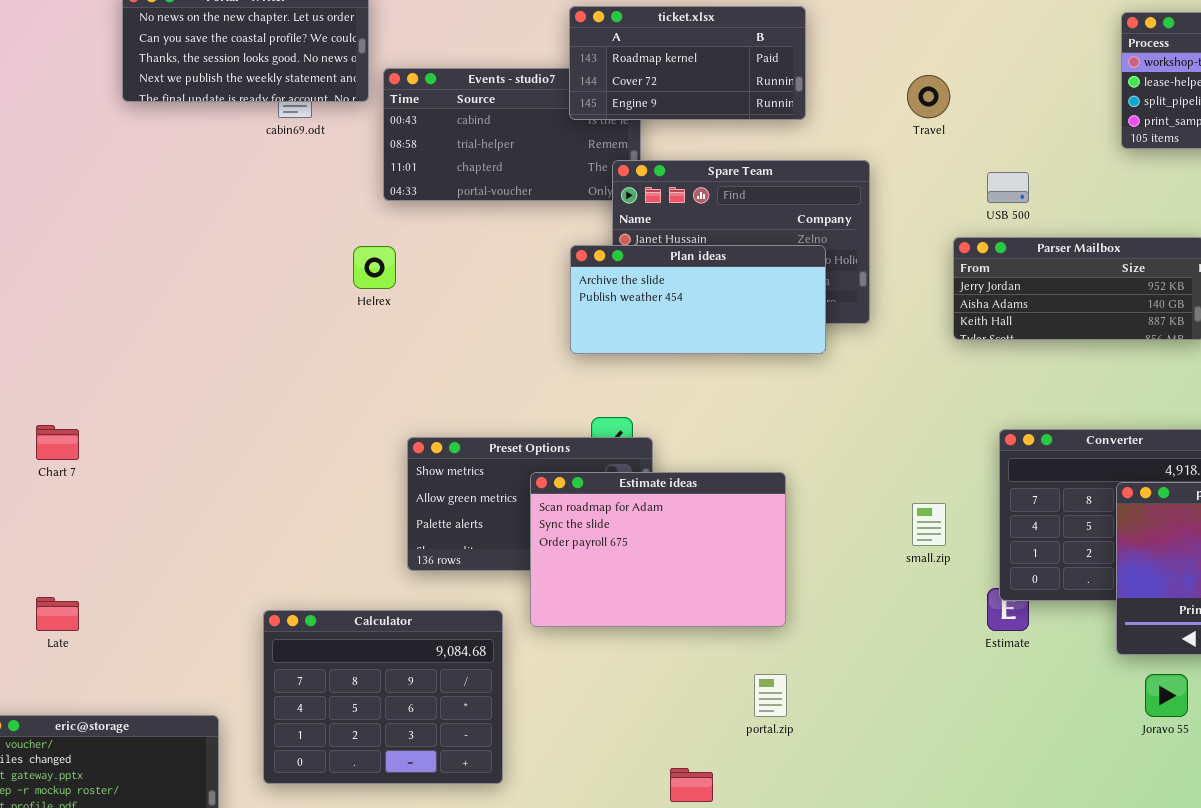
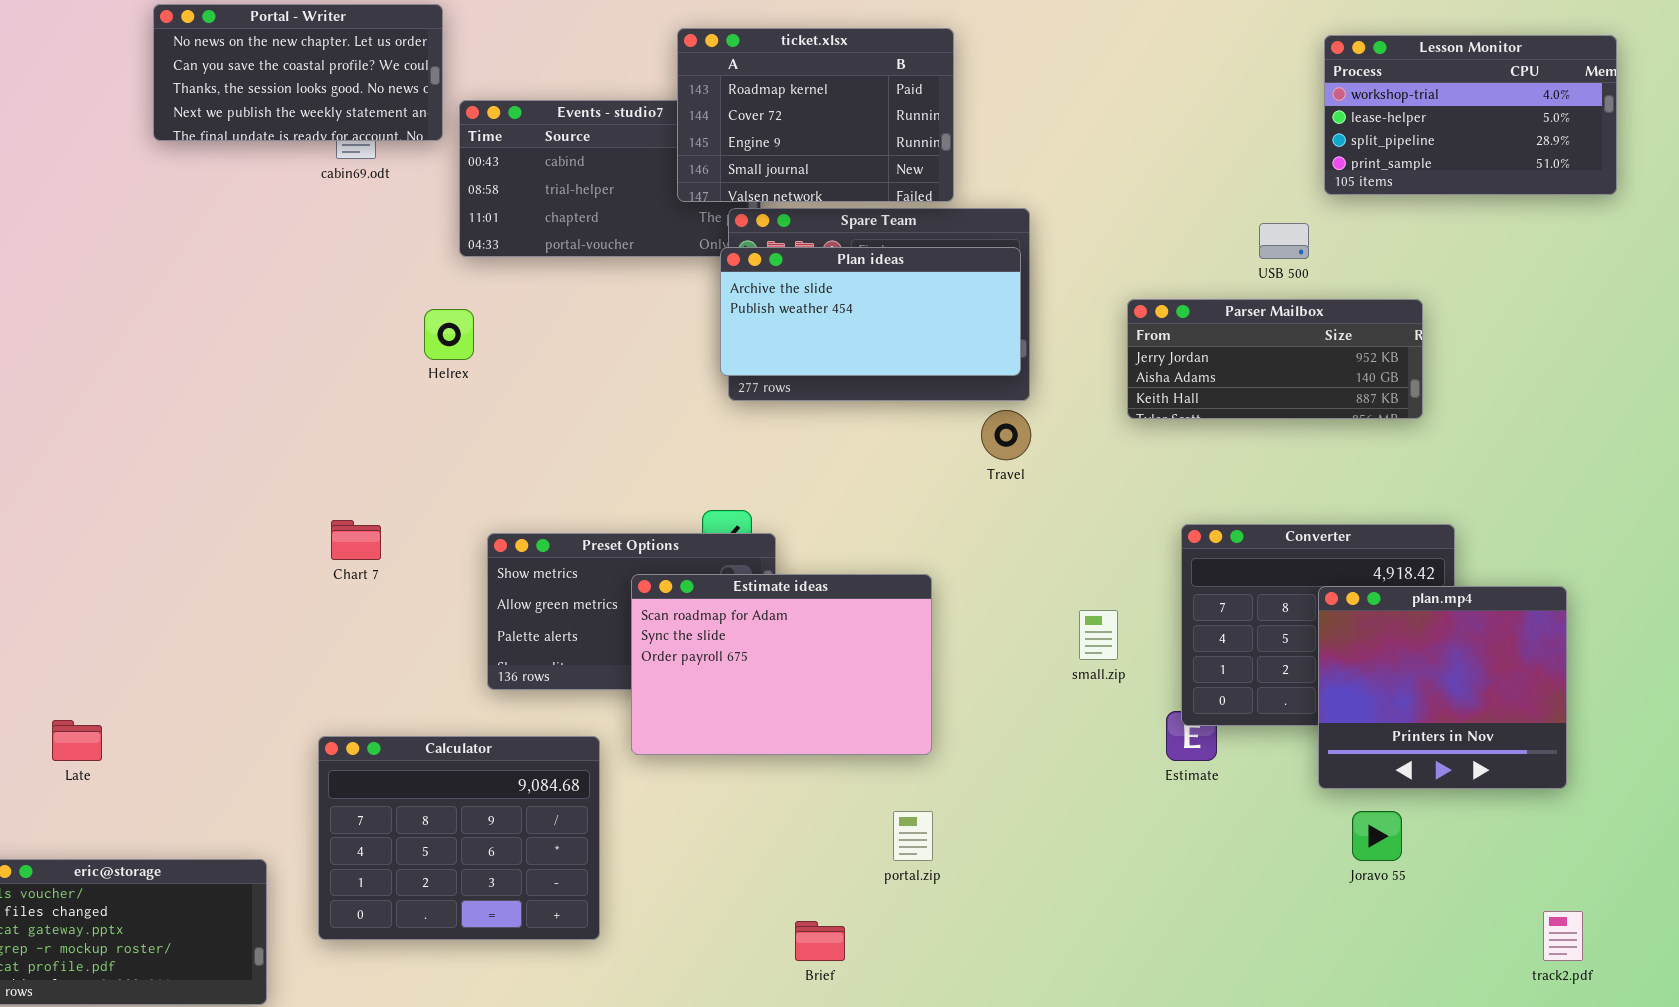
ticket.xlsx: [569,6,806,120] -> [677,28,954,202], resized
Travel: [907,75,950,118] -> [981,410,1031,460], moved
USB 500: [987,172,1029,203] -> [1259,223,1309,259], moved
Plan ideas: [570,245,826,354] -> [720,247,1021,376], moved
Chart 7: [36,425,79,460] -> [331,520,381,560], moved

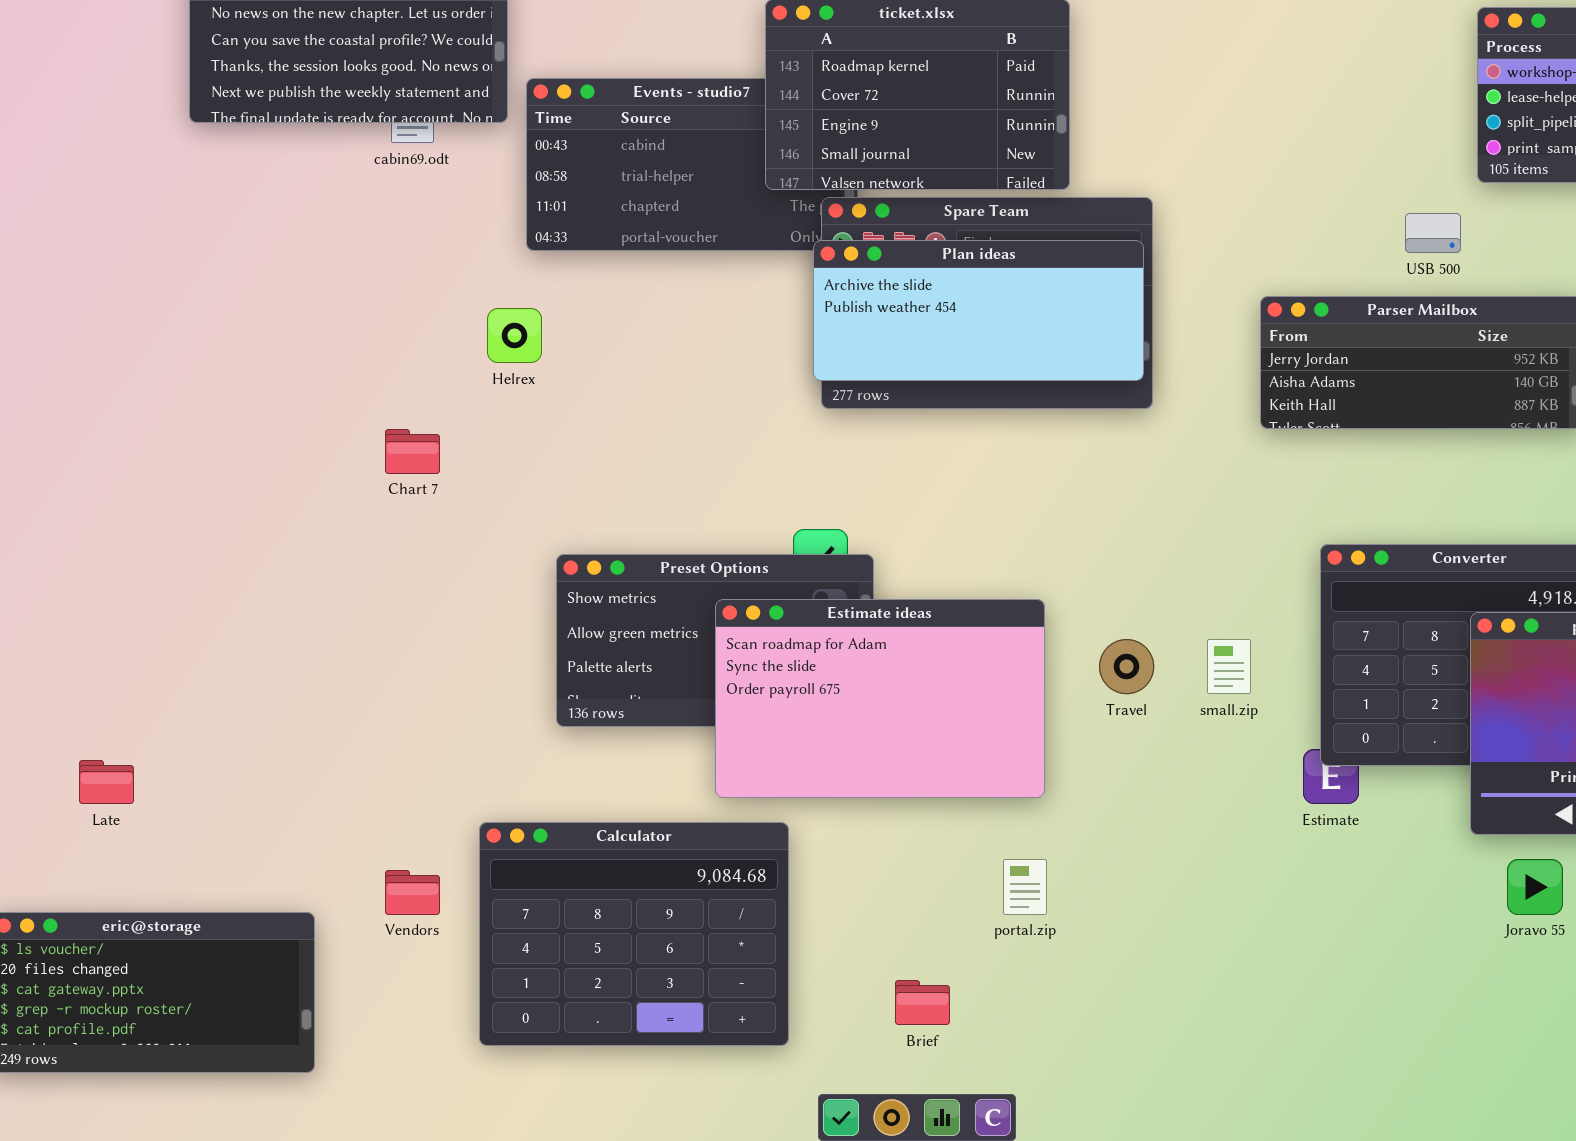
Travel: [981,410,1031,460] -> [1099,639,1154,694], moved
Chart 7: [331,520,381,560] -> [385,429,440,474], moved
Calculator: [318,736,600,940] -> [479,822,789,1046], moved

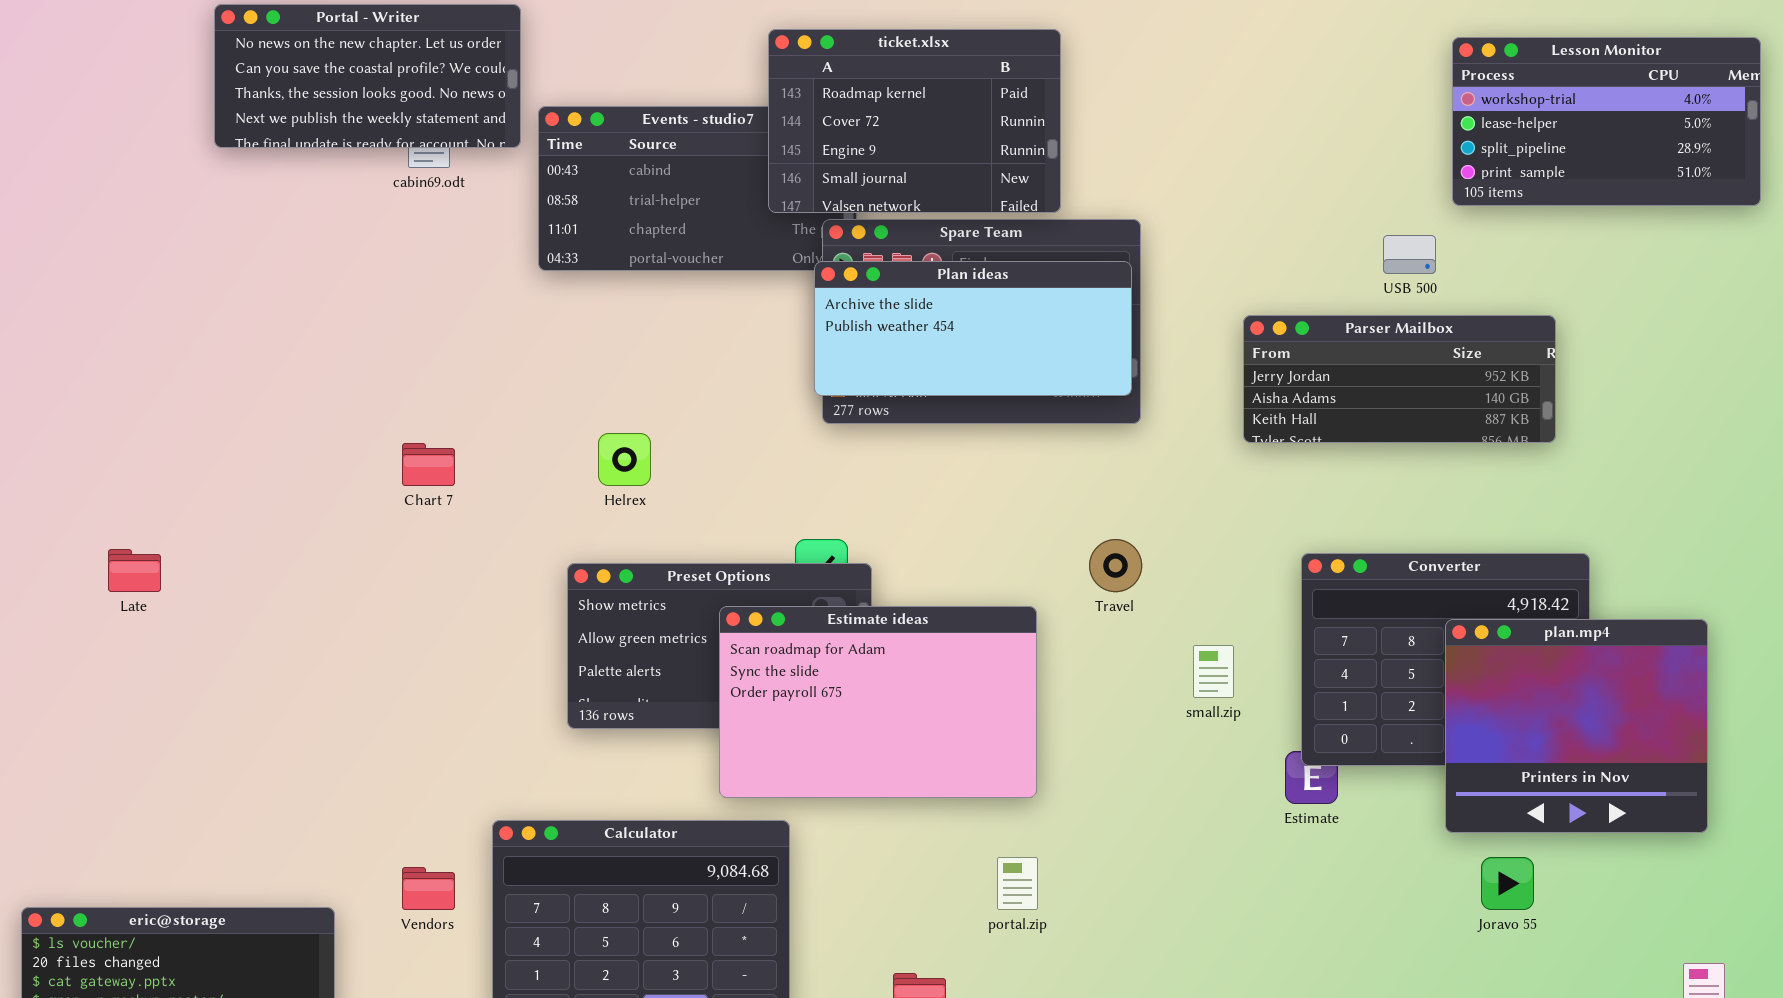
Helrex: [487,308,542,363] -> [598,433,651,486], moved
Travel: [1099,639,1154,694] -> [1089,539,1142,592], moved
Late: [79,760,134,804] -> [108,549,161,592], moved

